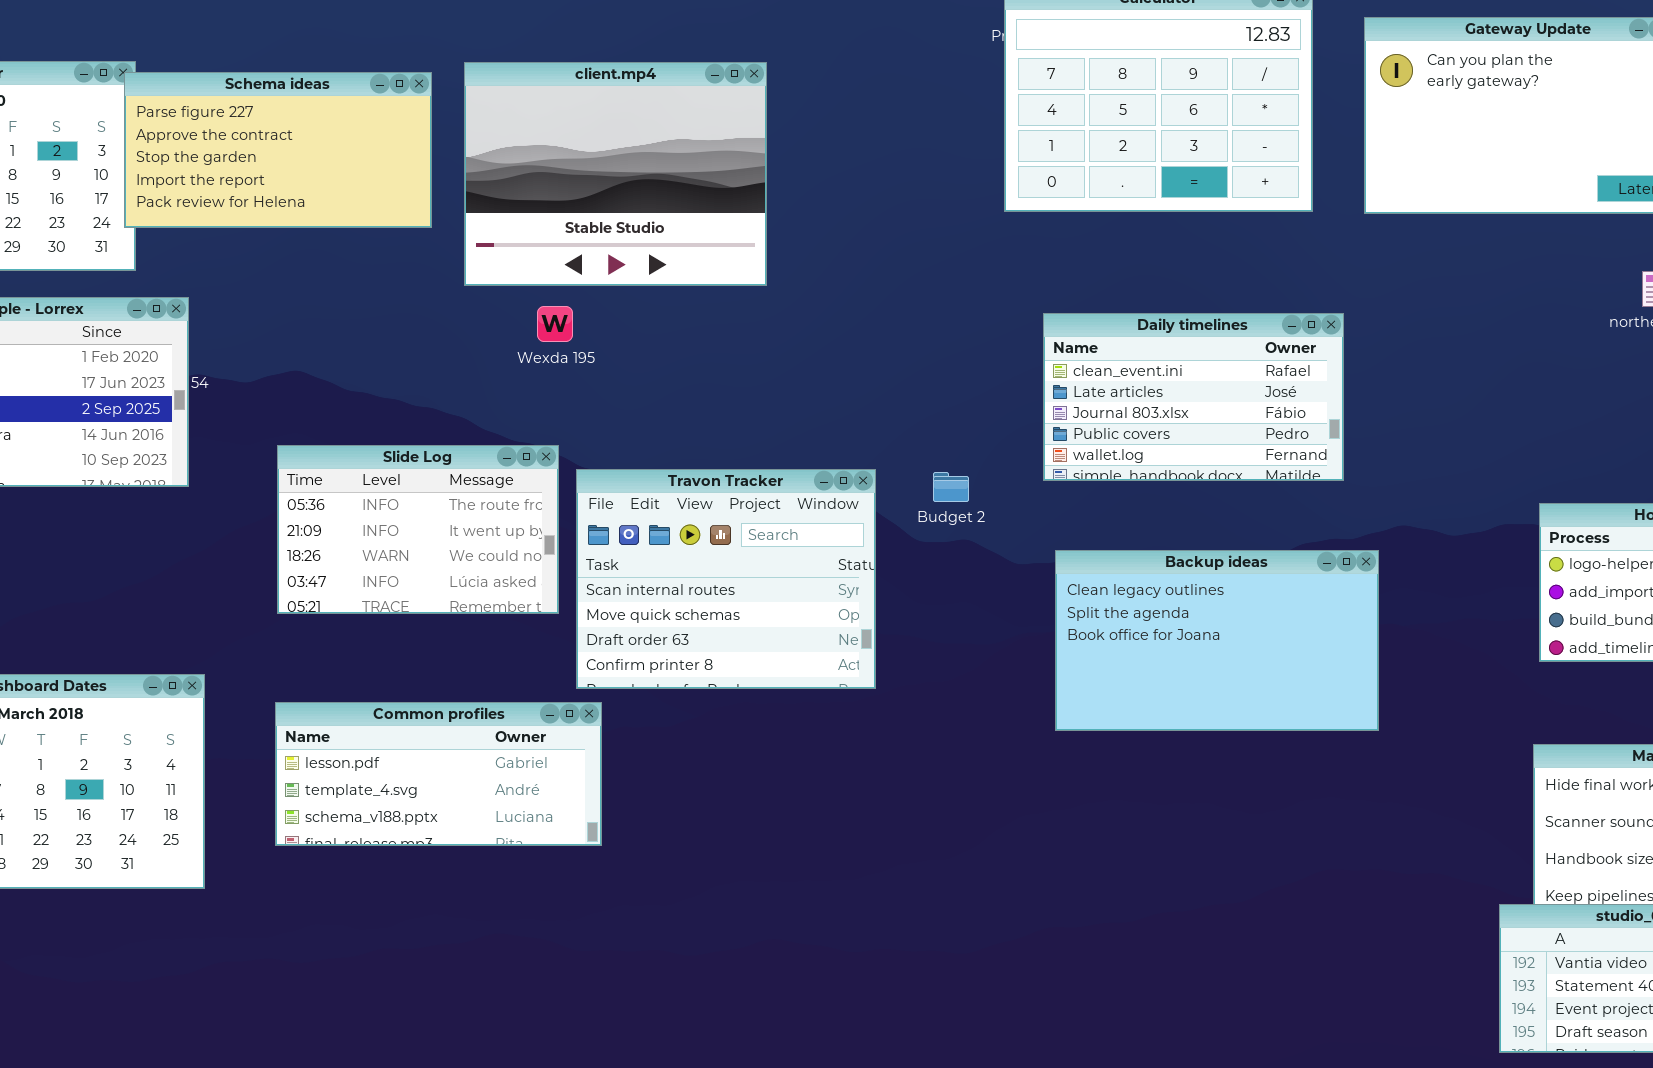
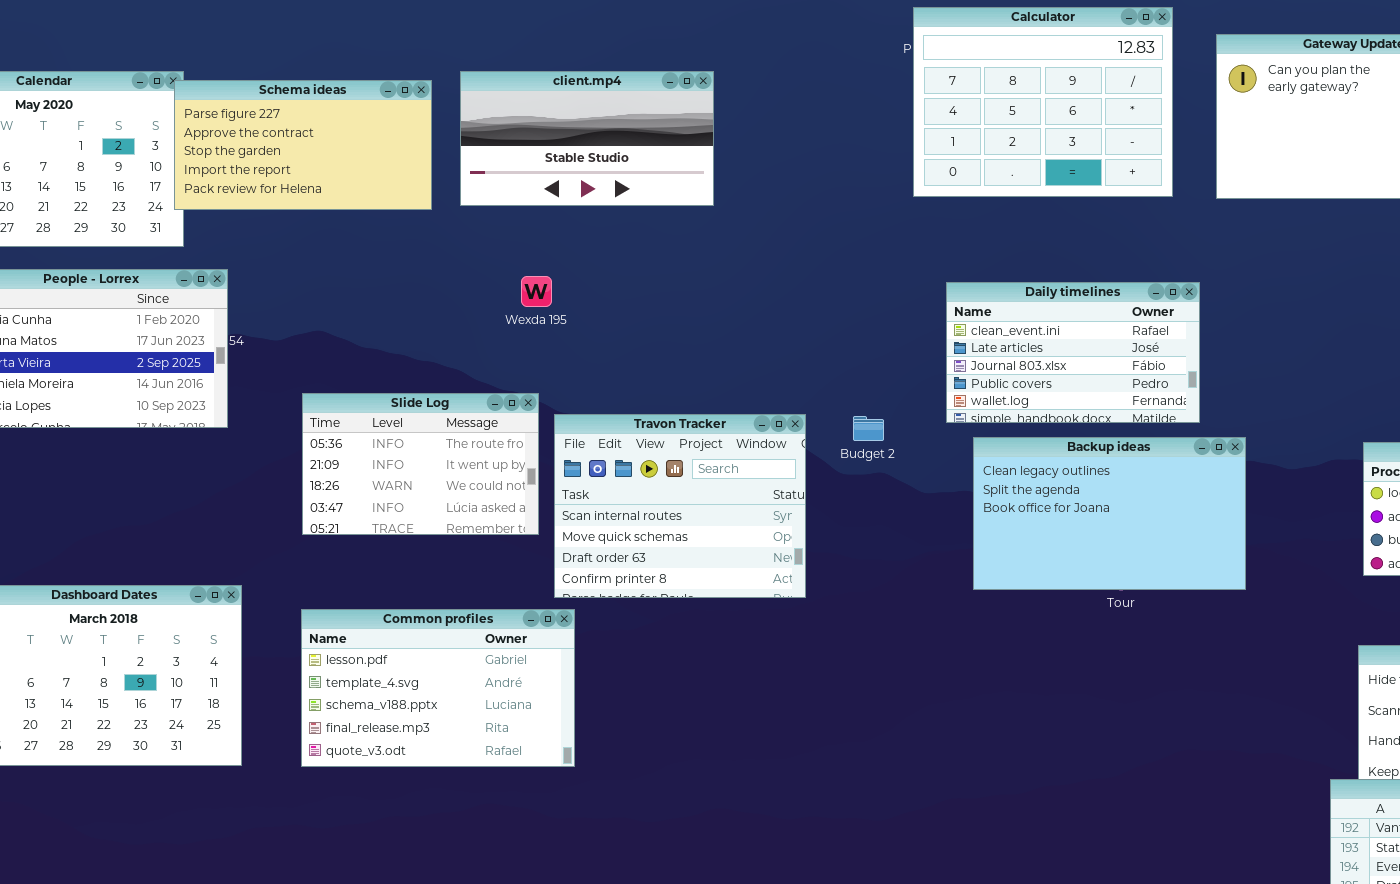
client.mp4: [464,62,767,286] -> [460,71,714,206], resized
Backup ideas: [1055,550,1379,731] -> [973,437,1246,590], moved
Common profiles: [275,702,602,846] -> [301,609,575,767], resized

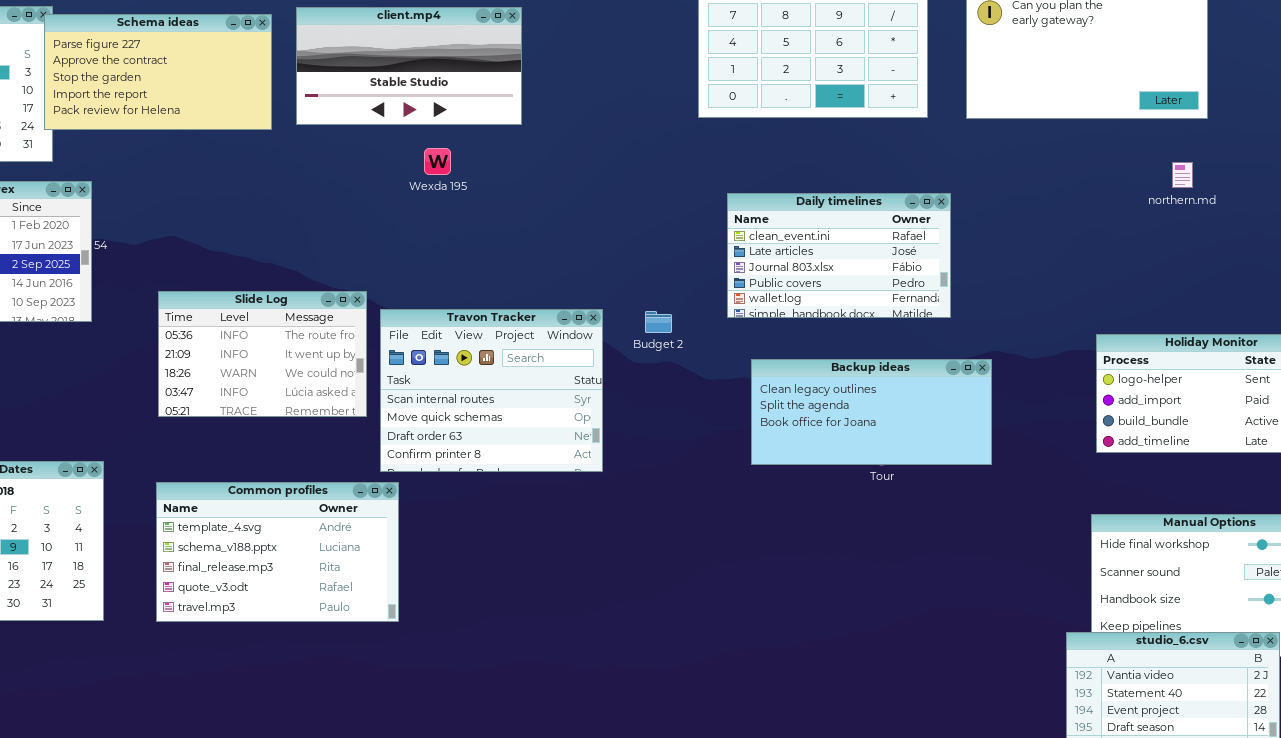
Wexda 195: [521,276,552,307] -> [424,148,451,175], moved
Backup ideas: [973,437,1246,590] -> [751,359,992,465], resized
Common profiles: [301,609,575,767] -> [156,482,399,622], scrolled down 1 row

